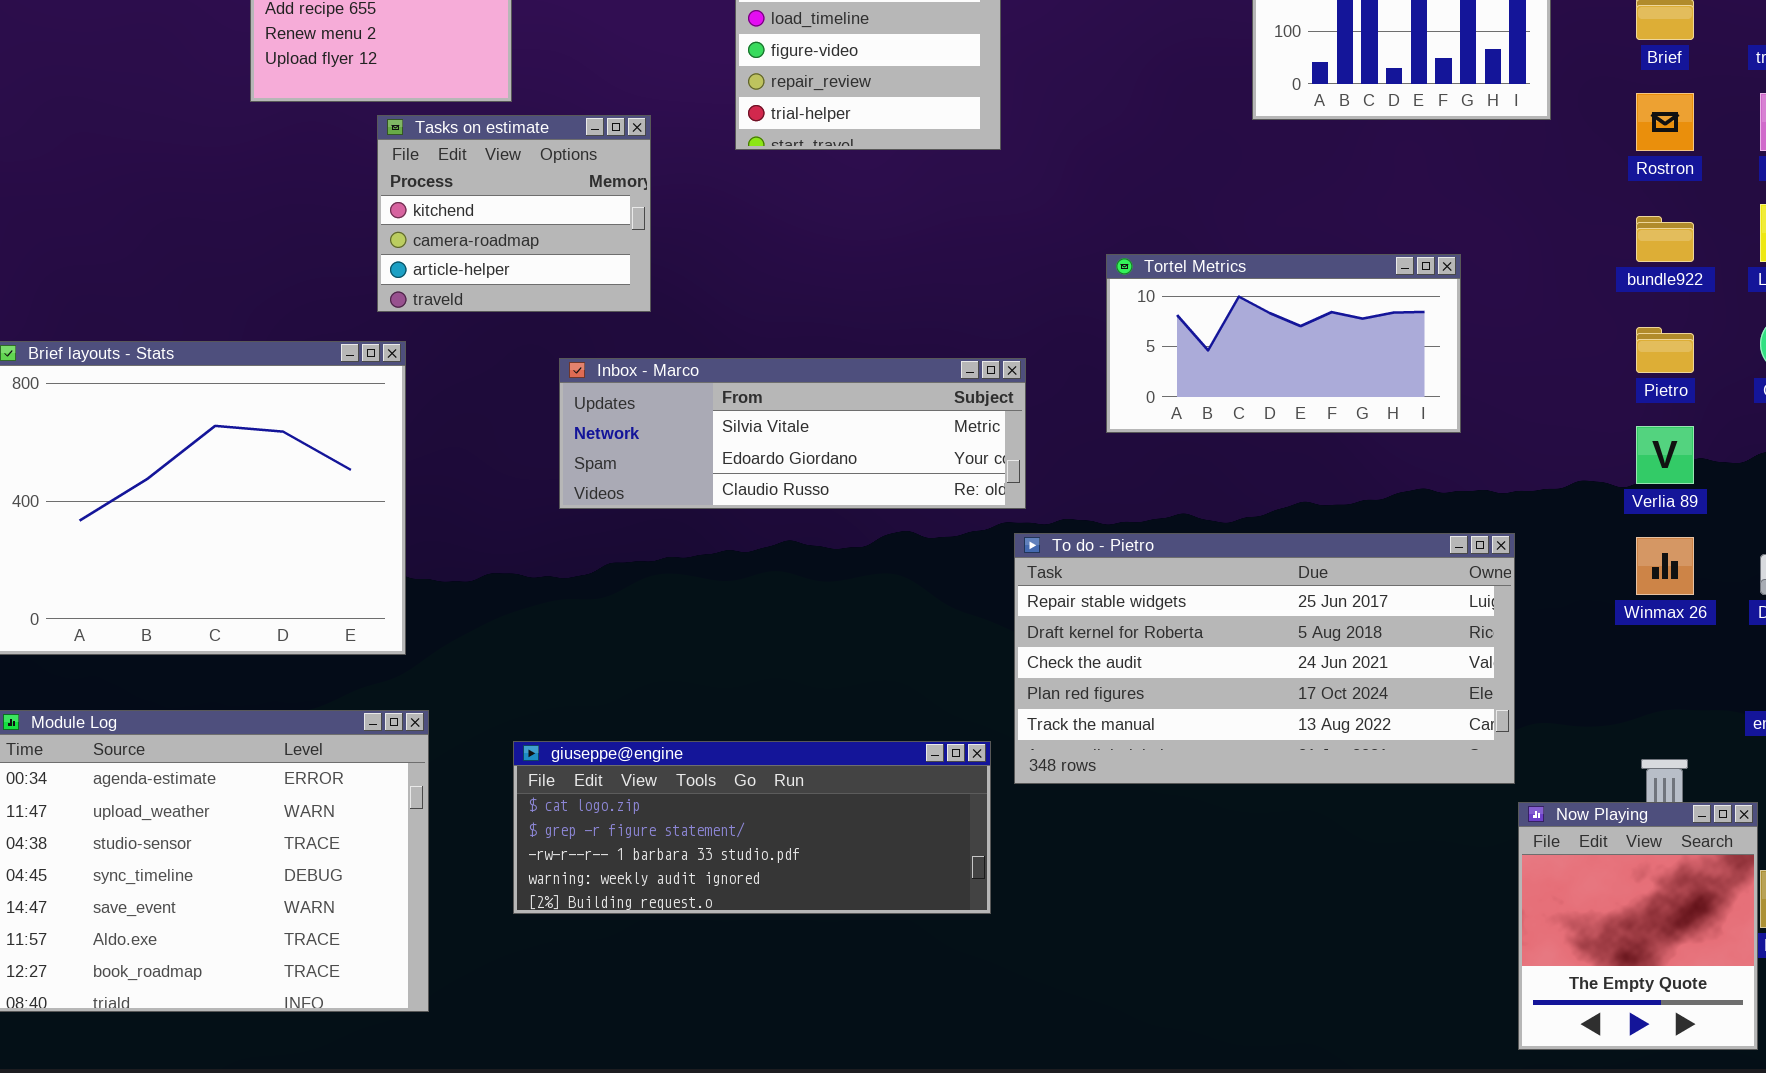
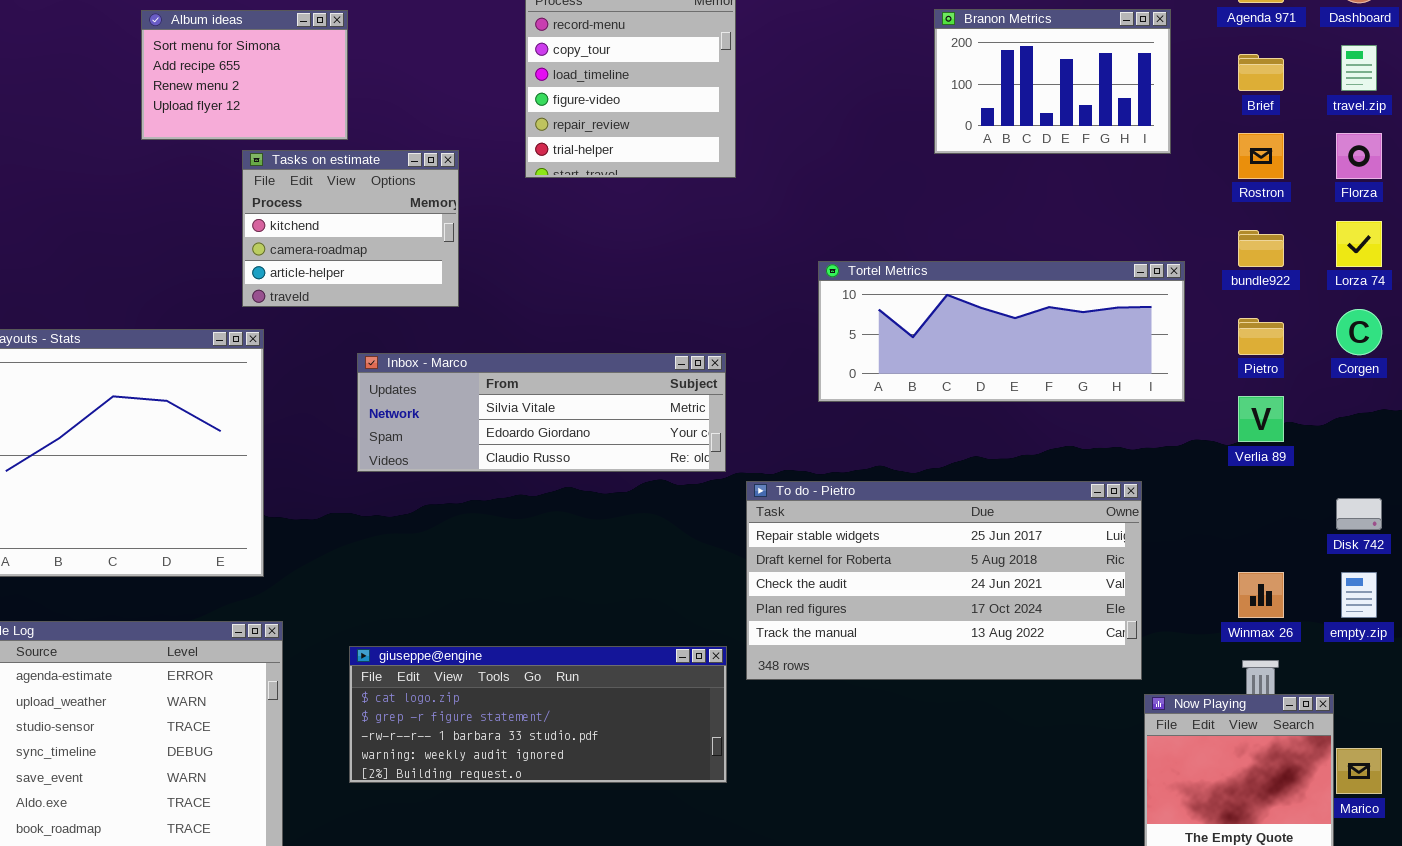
Tortel Metrics: [1106,254,1461,433] -> [818,261,1185,402], resized
Inbox - Marco: [559,358,1026,509] -> [357,353,726,472], moved
Winmax 26: [1636,537,1694,595] -> [1238,572,1284,618], moved

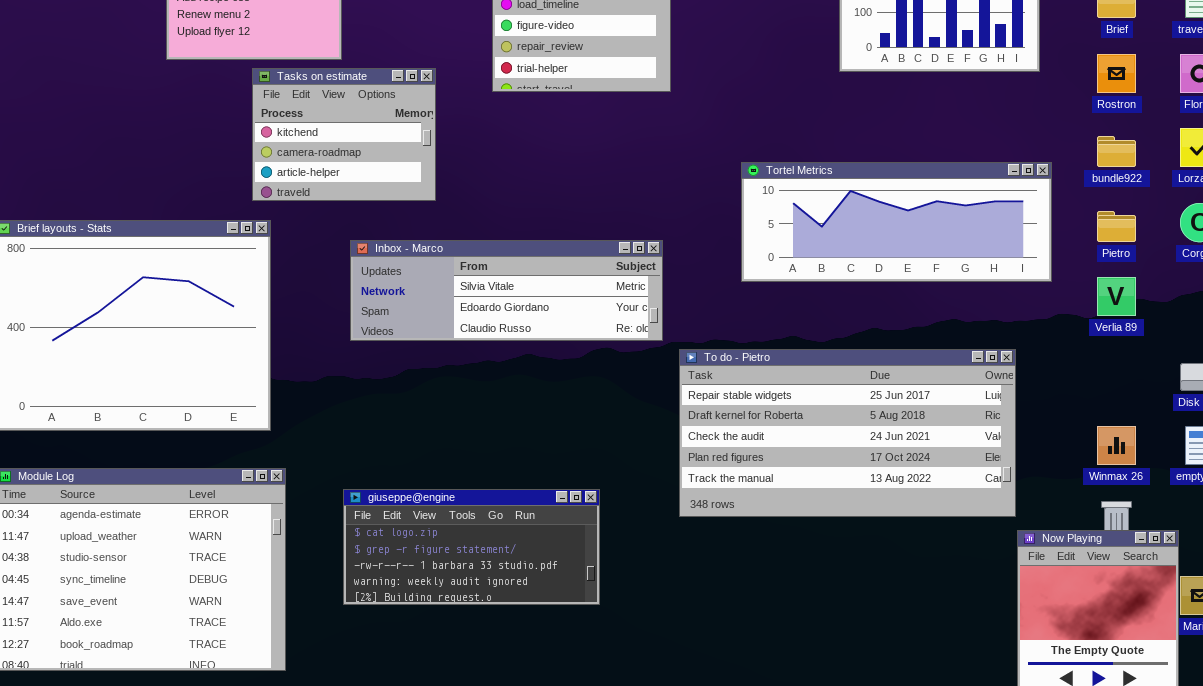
giuseppe@engine: [349,646,727,783] -> [343,489,600,605], resized

